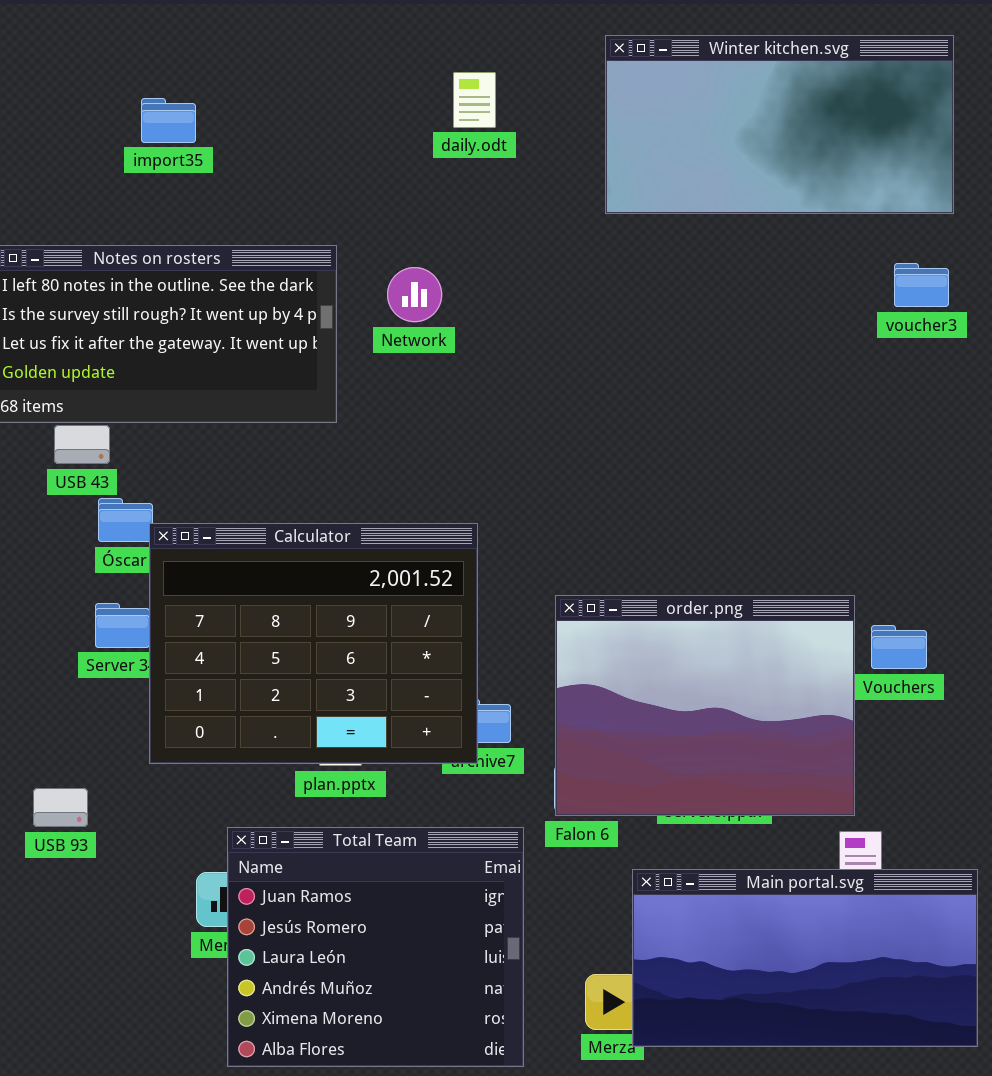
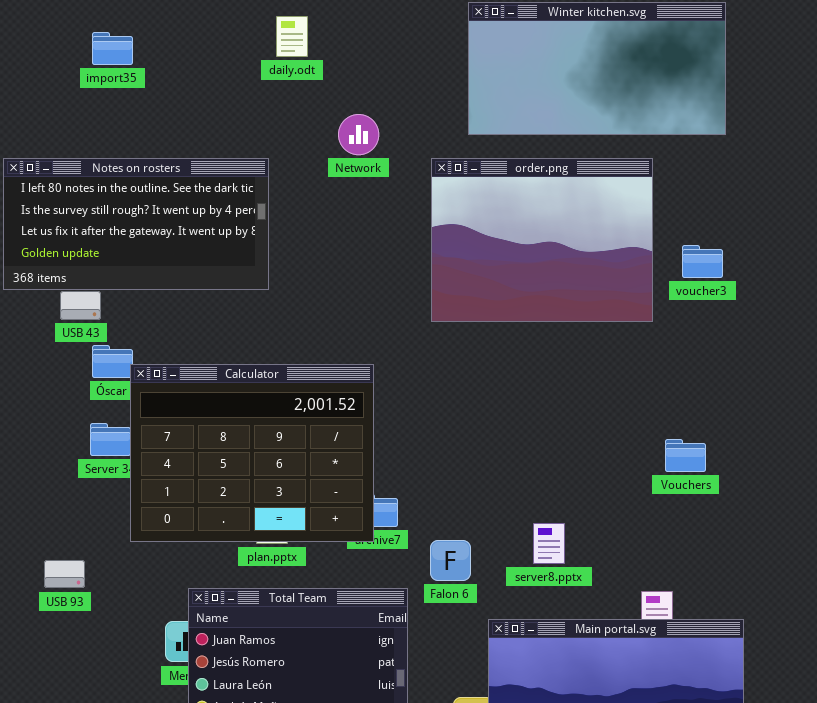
daily.odt: [453,72,496,128] -> [276,16,308,57], moved
import35: [141,98,196,143] -> [92,32,133,65], moved
voucher3: [894,263,949,307] -> [682,245,723,278], moved
Network: [387,267,442,322] -> [338,114,379,155], moved
order.png: [555,595,855,816] -> [431,158,653,322], moved

